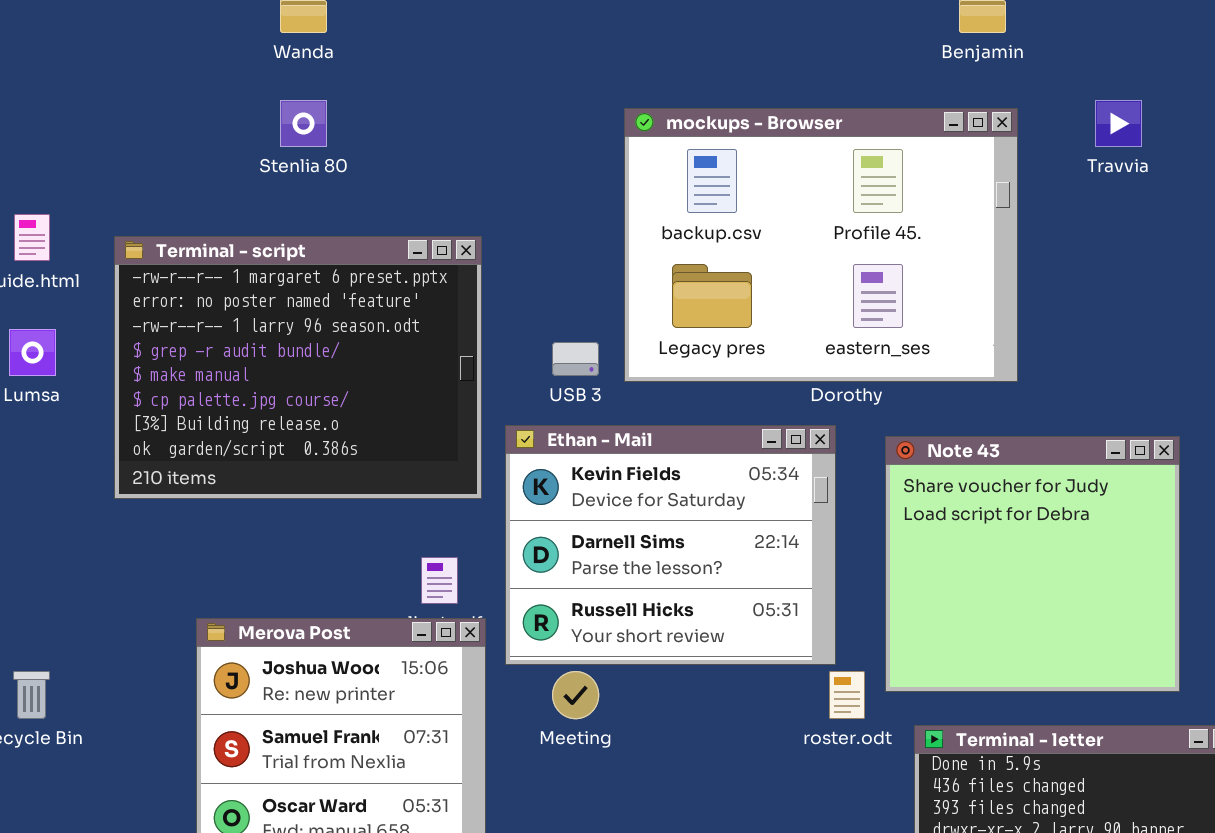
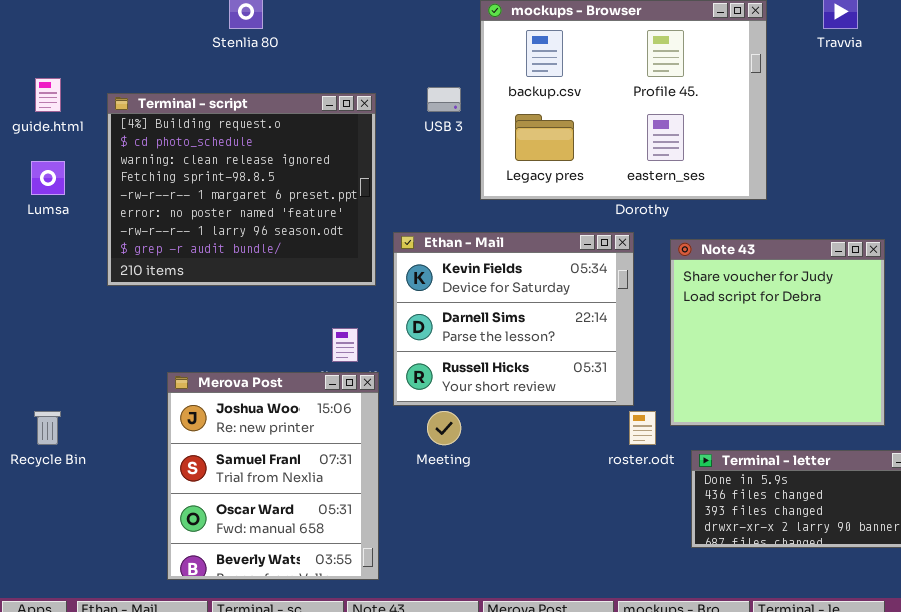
Terminal - script: [114,236,482,499] -> [107,93,376,286], scrolled up 4 rows
USB 3: [552,342,599,376] -> [427,87,461,112], moved

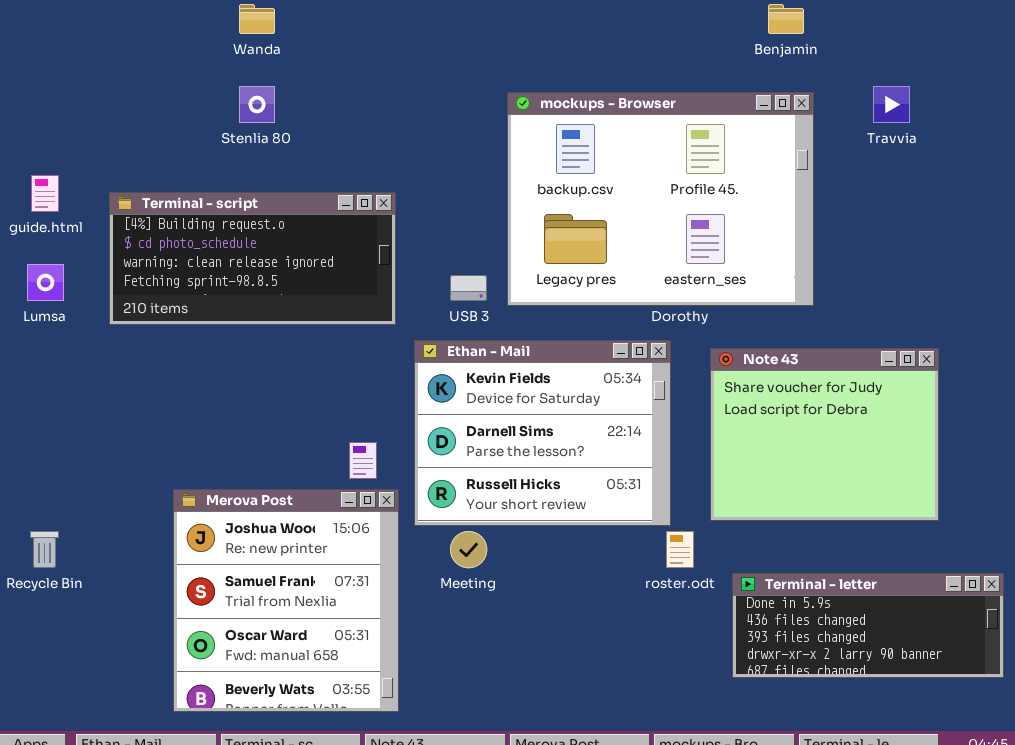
USB 3: [427,87,461,112] -> [450,275,487,301], moved
Terminal - script: [107,93,376,286] -> [109,192,396,325], resized
Note 43: [670,239,885,426] -> [710,348,939,521], resized

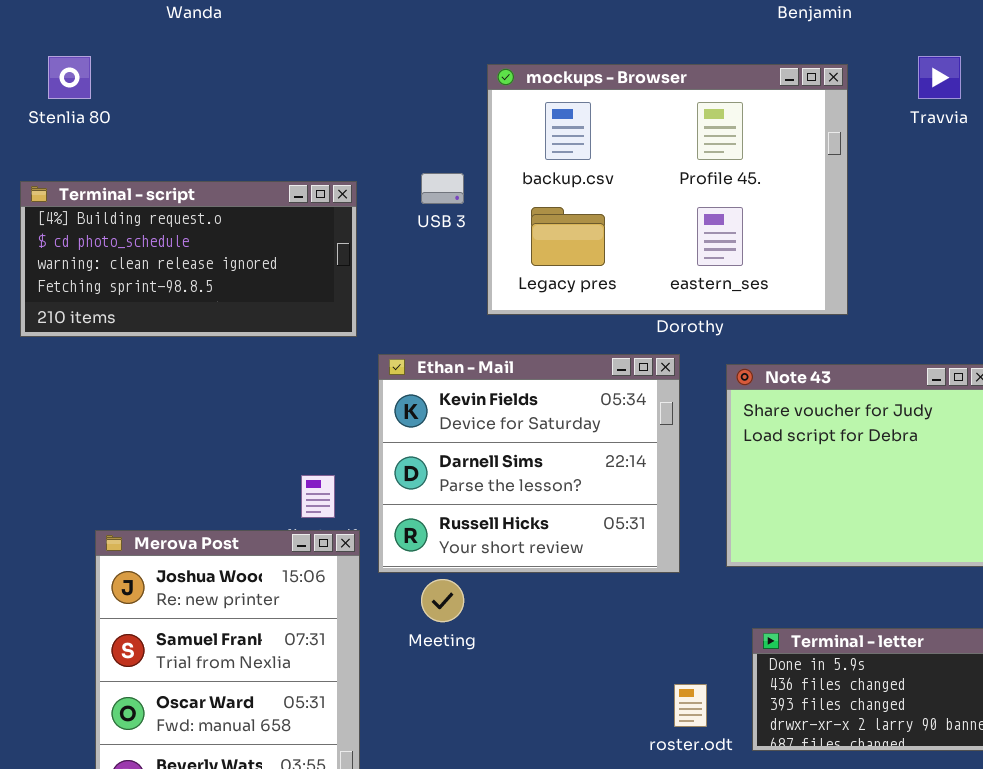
Stenlia 80: [239,86,275,123] -> [48,56,91,99], moved
USB 3: [450,275,487,301] -> [421,173,464,204], moved
roster.odt: [666,531,694,568] -> [674,684,707,727], moved

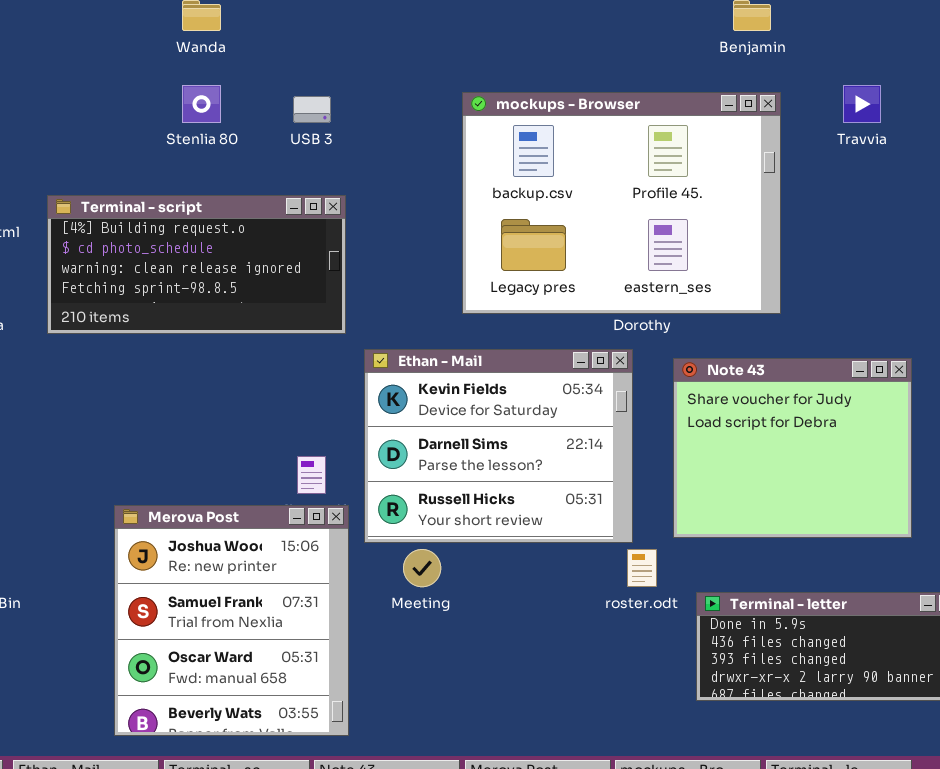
Stenlia 80: [48,56,91,99] -> [182,85,221,123], moved
USB 3: [421,173,464,204] -> [293,96,331,123], moved
roster.odt: [674,684,707,727] -> [627,549,657,587], moved

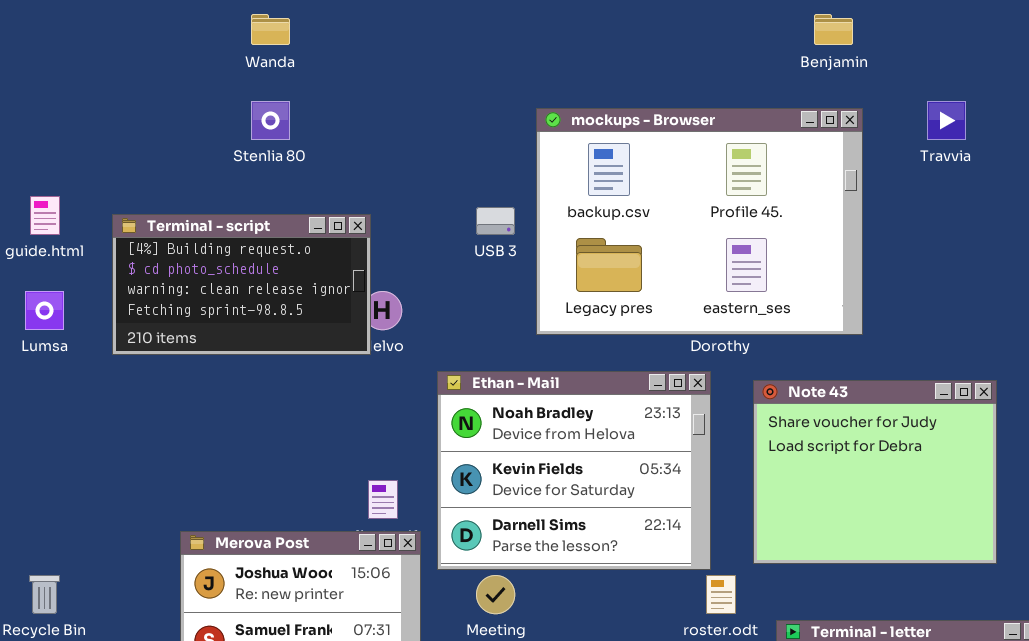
USB 3: [293,96,331,123] -> [476,207,515,235], moved
Terminal - script: [47,195,346,334] -> [112,214,371,355], resized
Ethan - Mail: [364,349,633,543] -> [437,371,711,570], scrolled up 1 row

